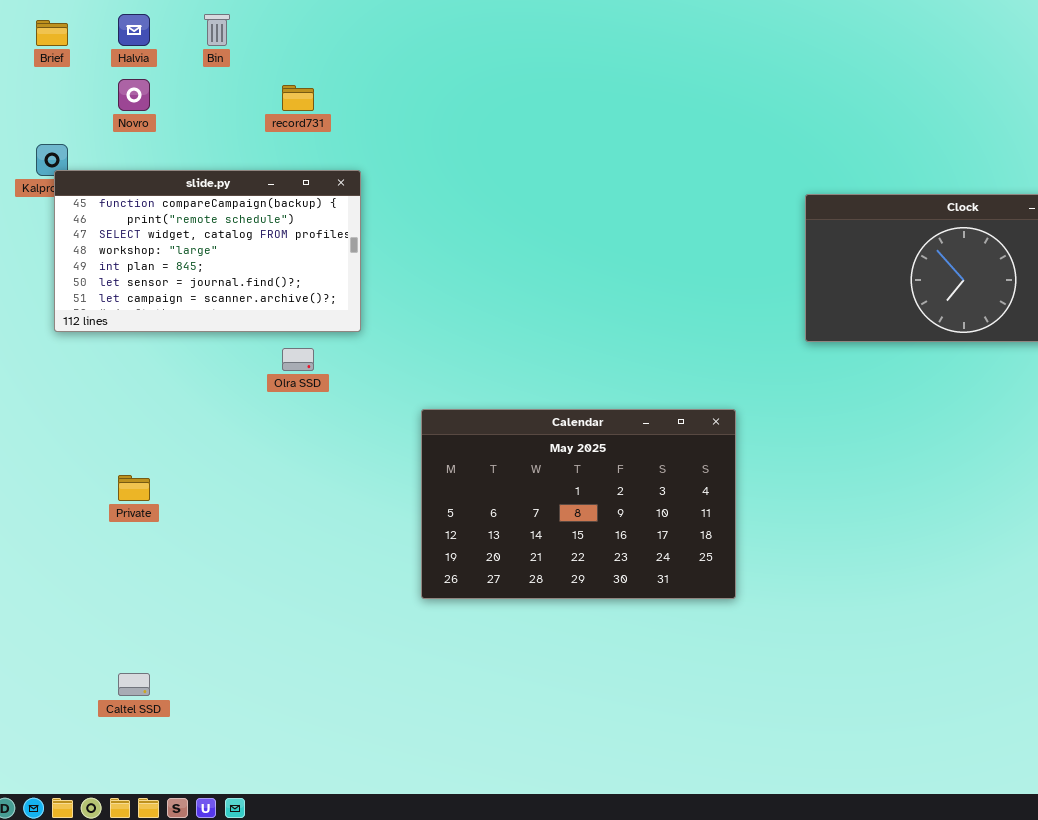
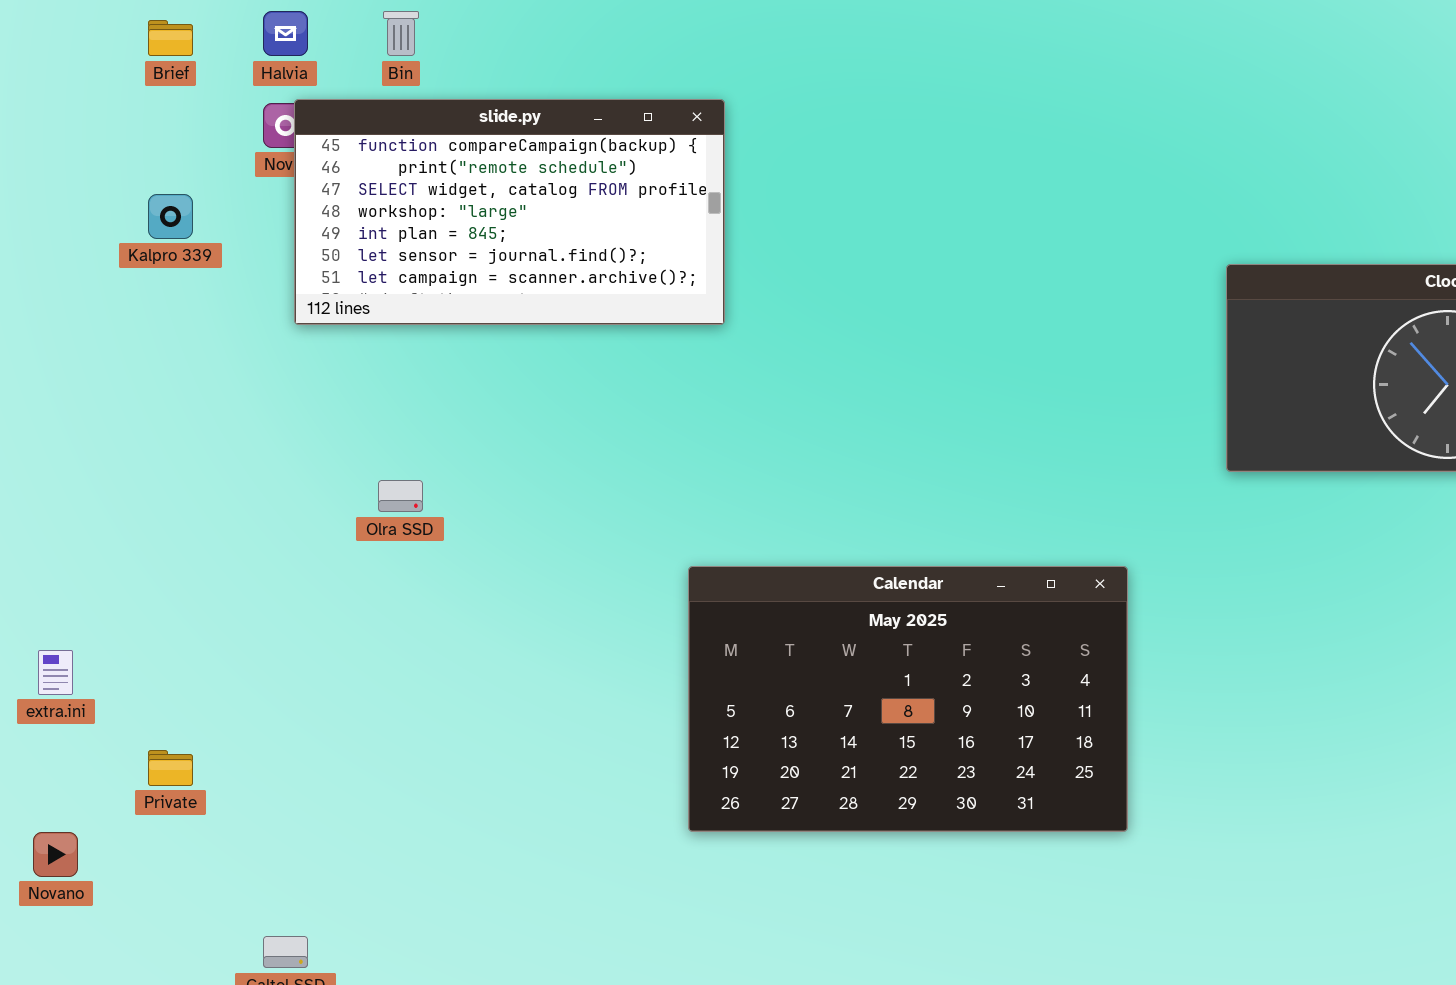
slide.py: [54,170,361,332] -> [294,99,725,325], moved
Olra SSD: [282,348,314,371] -> [378,480,423,512], moved
Private: [118,475,150,501] -> [148,750,193,786], moved

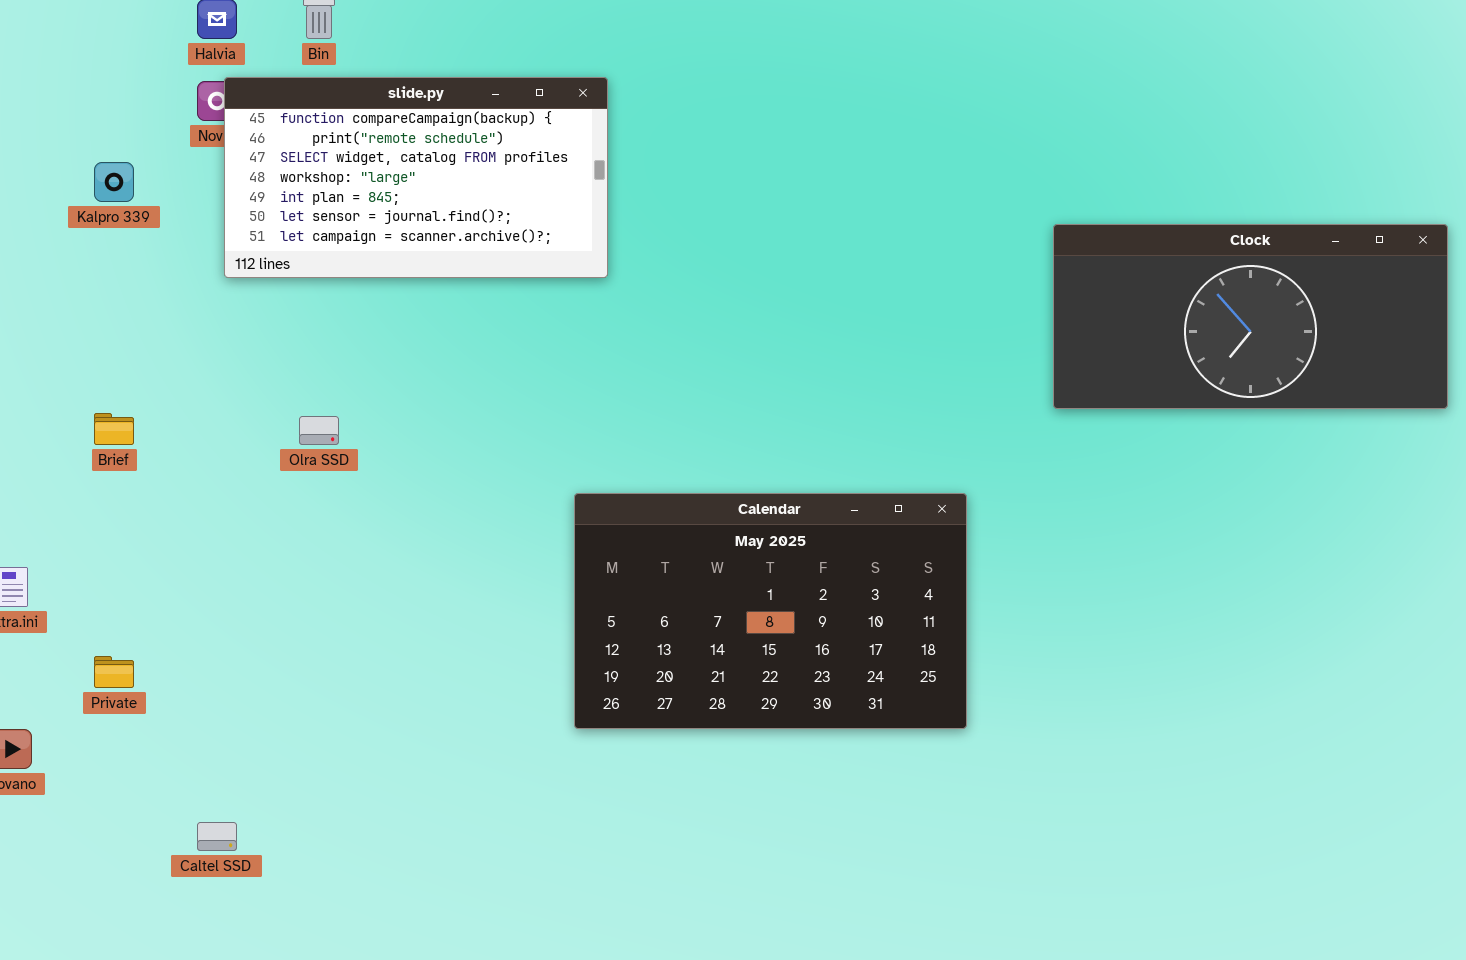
Brief: [148,20,193,56] -> [94,413,134,445], moved

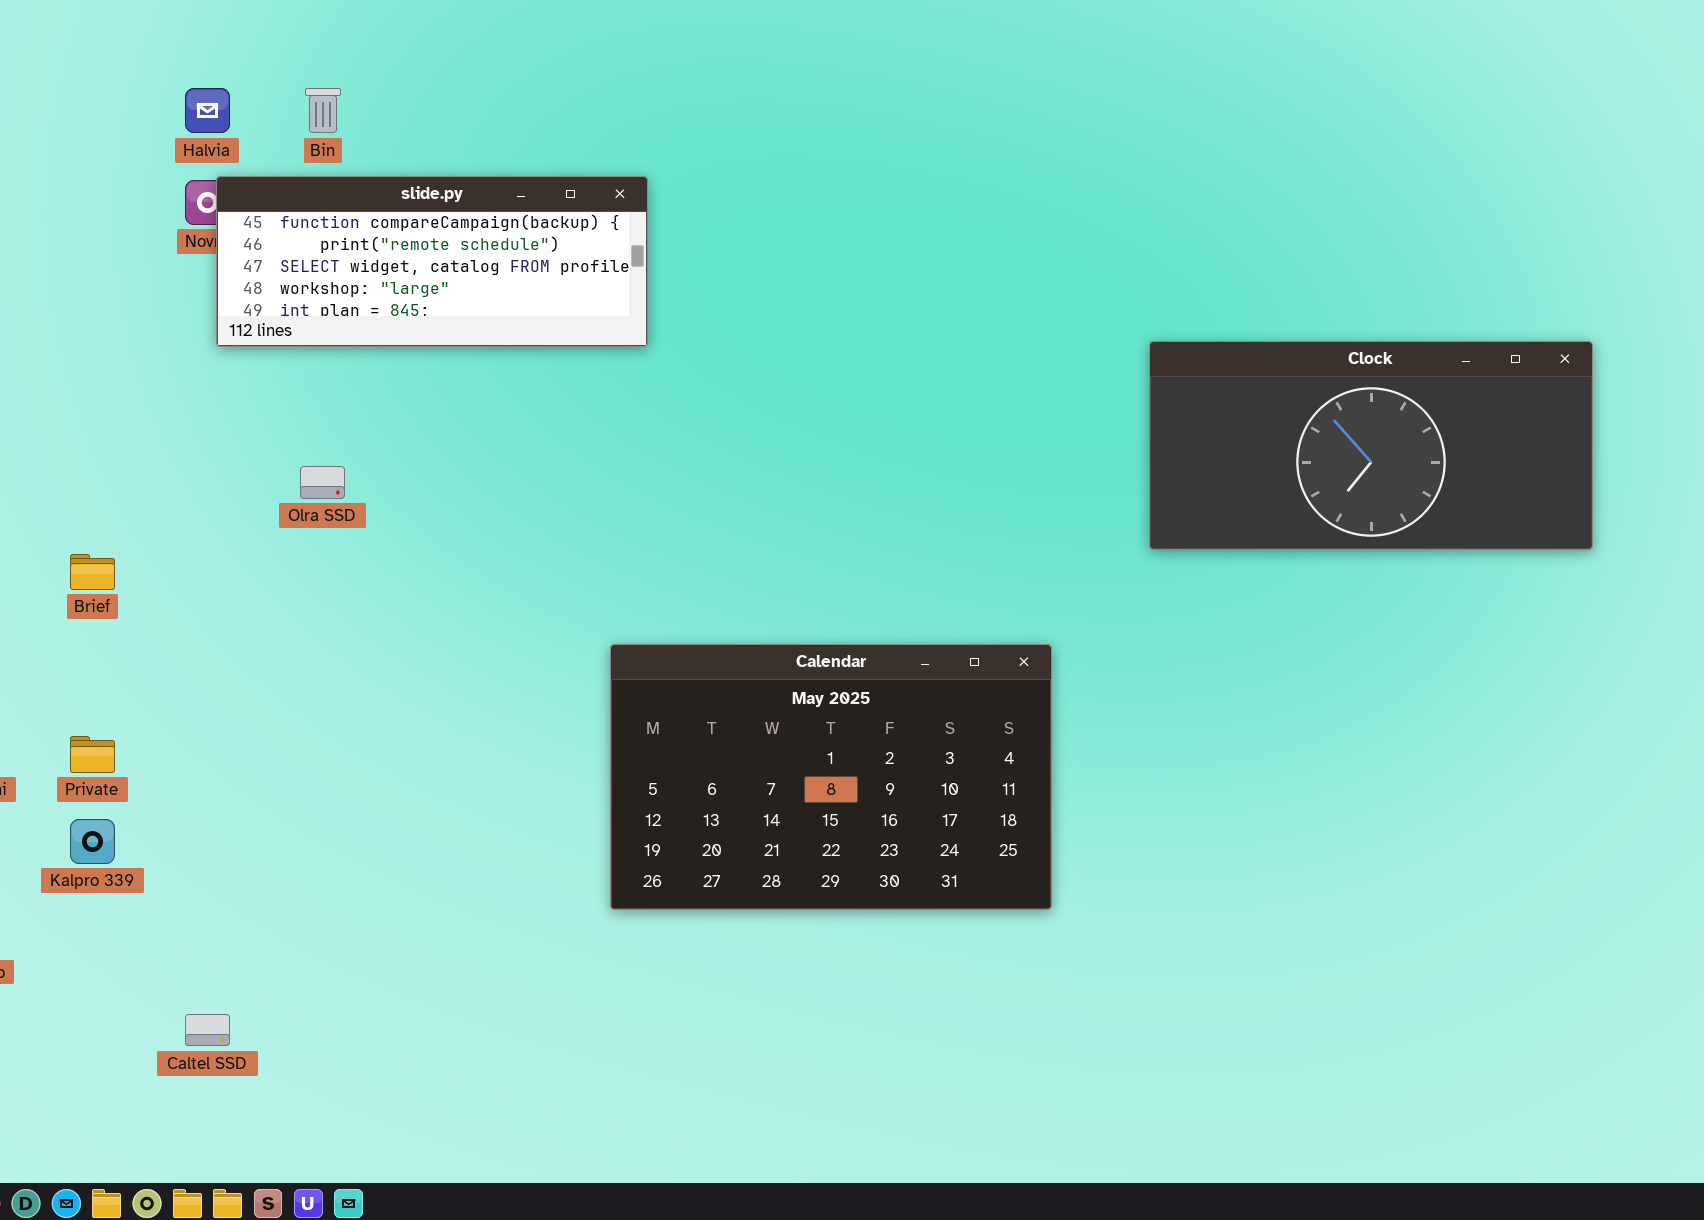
slide.py: [224,77,608,278] -> [216,176,648,347], resized
Kalpro 339: [94,162,134,202] -> [70,819,115,864], moved
Olra SSD: [299,416,339,445] -> [300,466,345,499], moved
Private: [94,656,134,688] -> [70,736,115,773], moved

